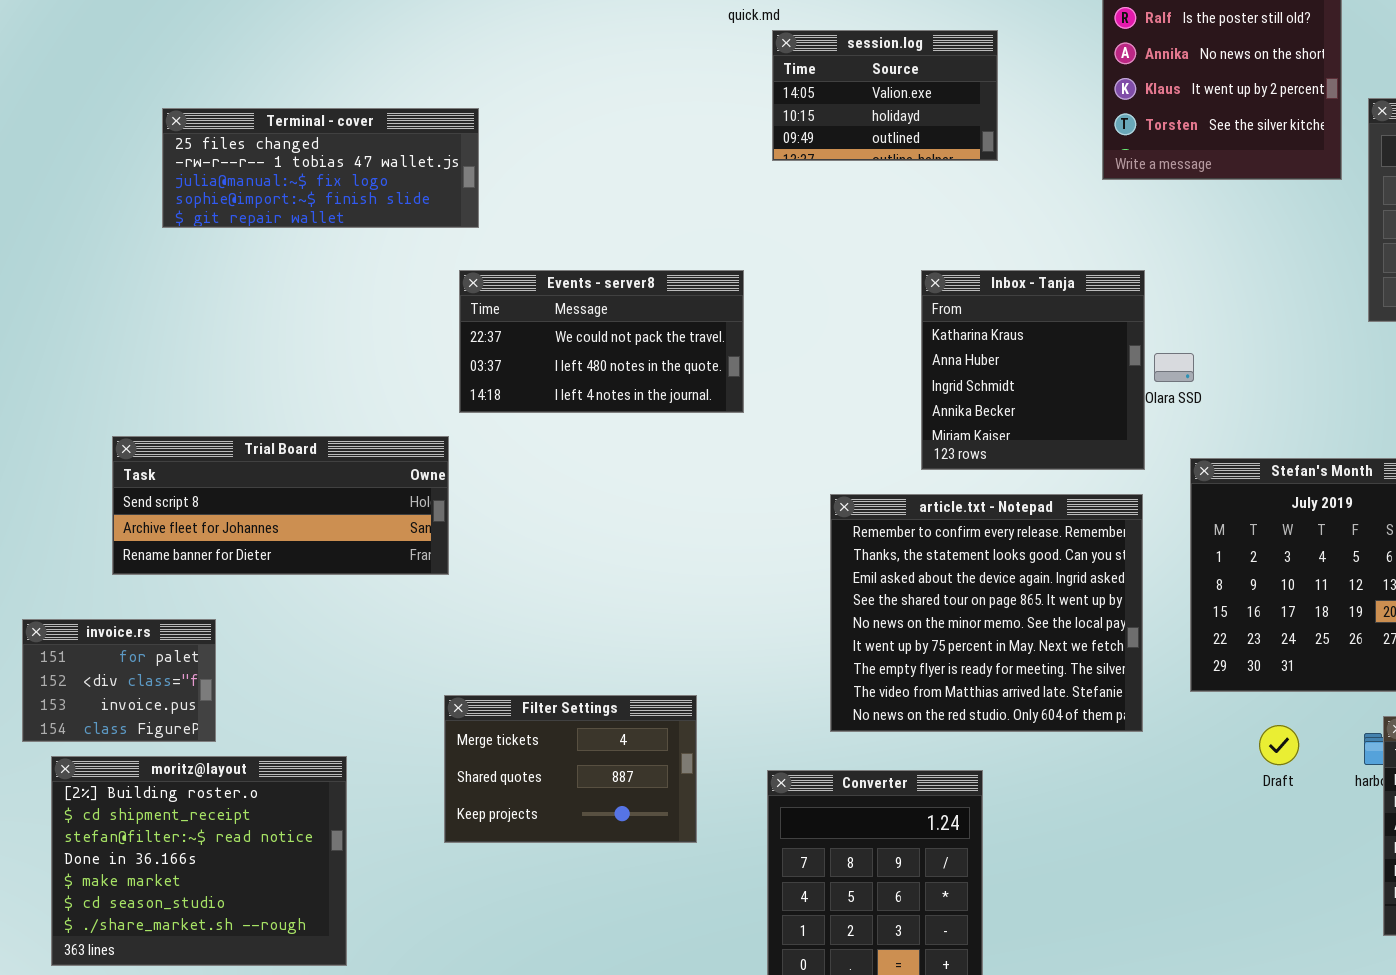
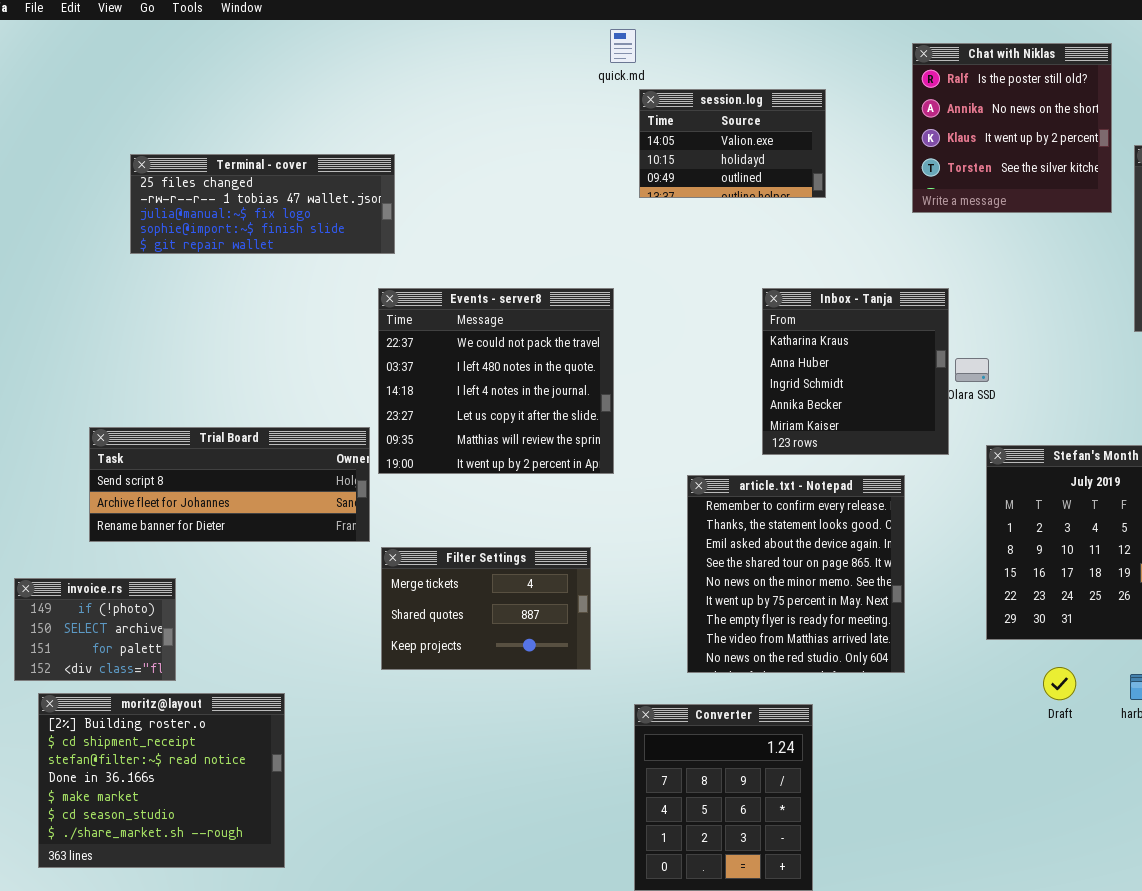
Events - server8: [459,270,744,413] -> [378,288,614,474], resized
article.txt - Notepad: [830,494,1143,732] -> [687,475,905,673], resized
invoice.rs: [22,619,216,742] -> [14,578,176,681], scrolled up 2 rows
Filter Settings: [444,695,697,843] -> [381,547,591,670], moved

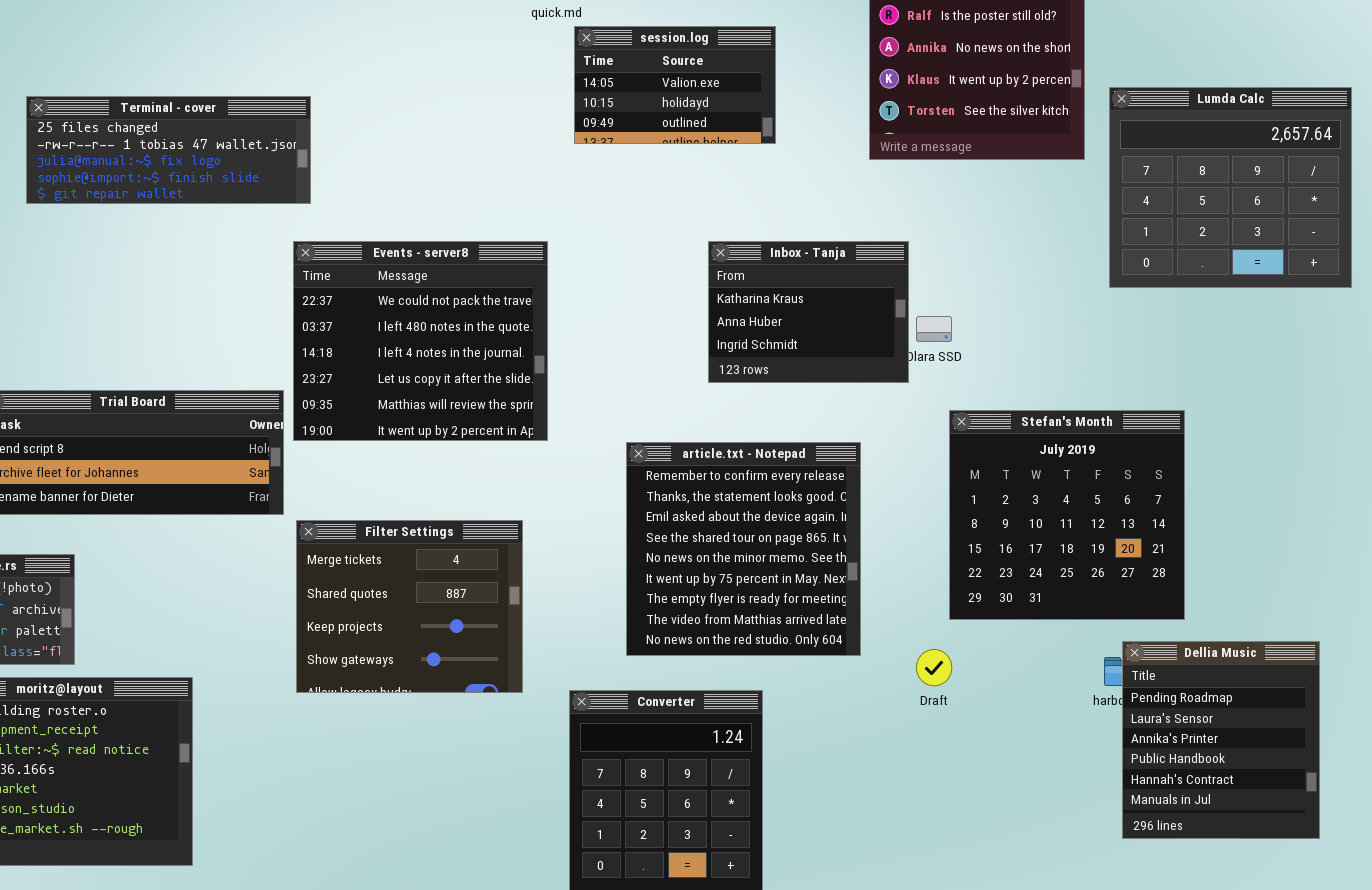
Inbox - Tanja: [762,288,949,455] -> [708,241,909,383], resized
Filter Settings: [381,547,591,670] -> [296,520,523,693], resized
Draft: [1043,667,1076,700] -> [916,649,952,686], moved

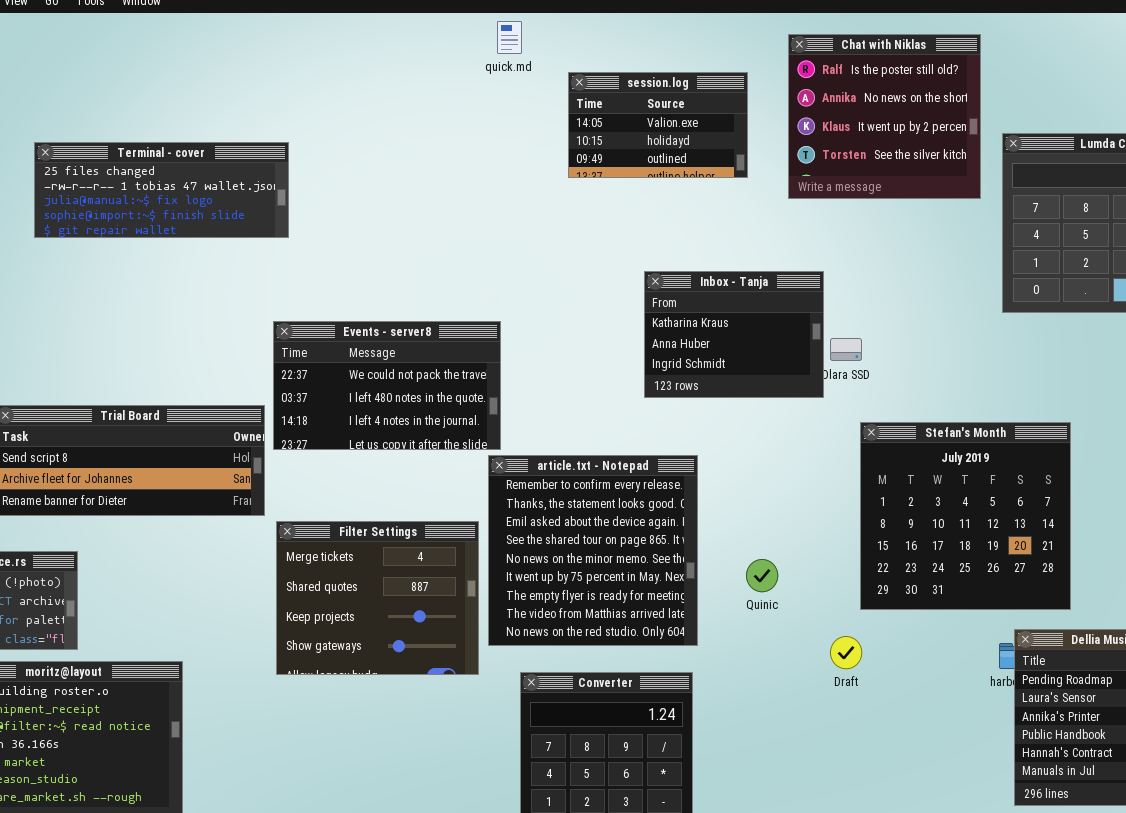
session.log: [574,26,776,144] -> [568,72,748,178], moved
Events - server8: [293,241,548,441] -> [273,321,501,450], resized
article.txt - Notepad: [626,442,861,656] -> [488,455,698,646], moved

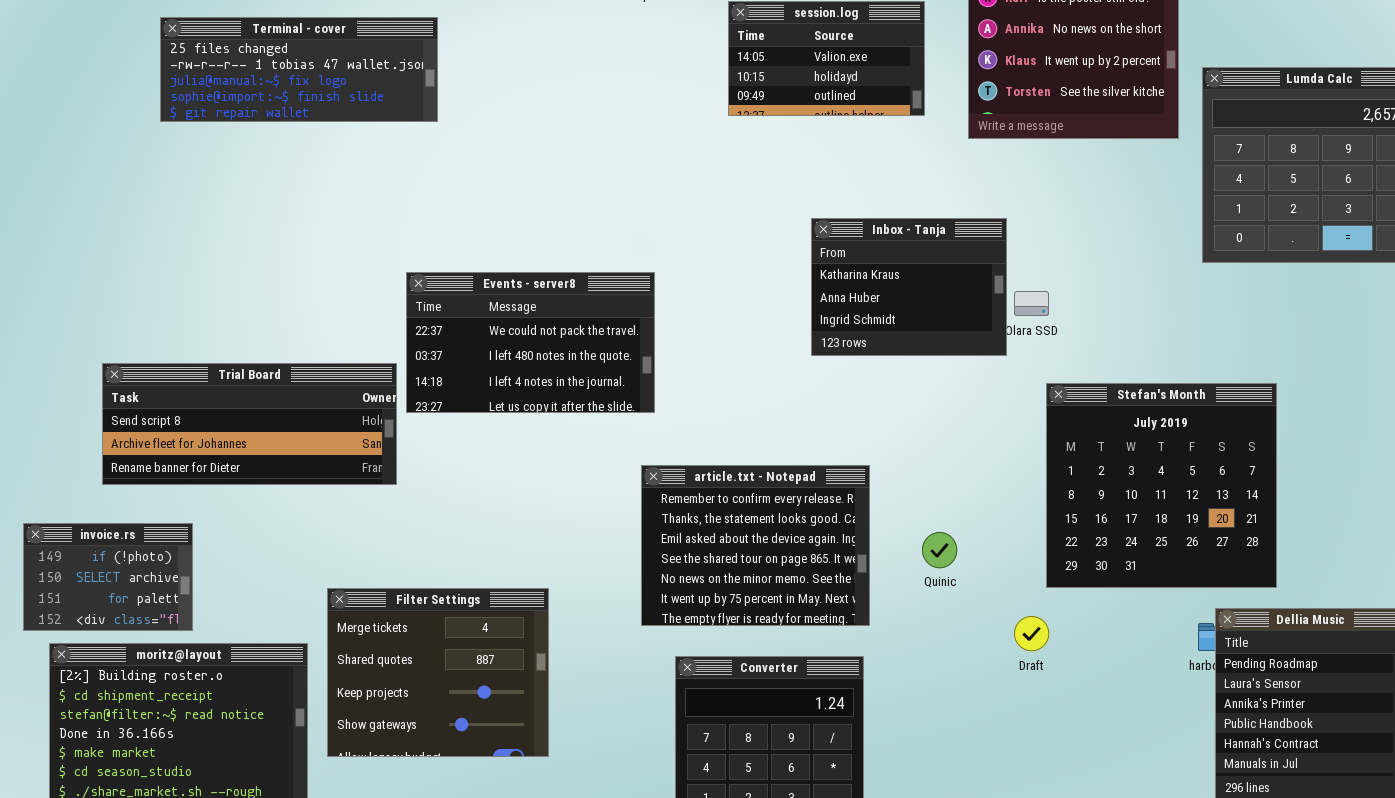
Terminal - cover: [34,142,289,238] -> [160,17,438,122], moved
article.txt - Notepad: [488,455,698,646] -> [641,465,870,626], resized
Filter Settings: [276,521,479,675] -> [327,588,549,757], moved

